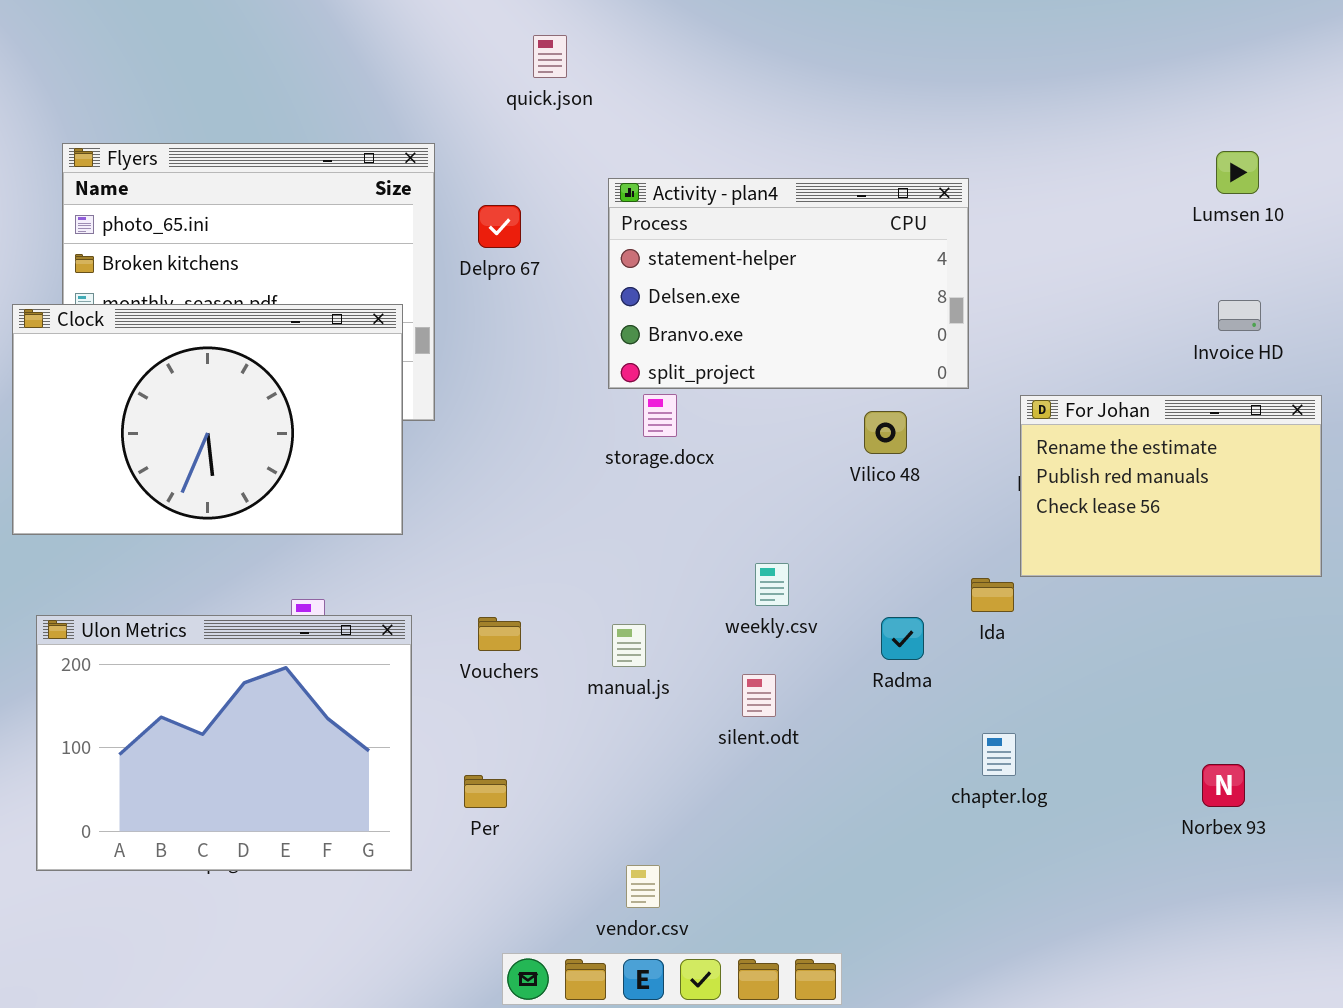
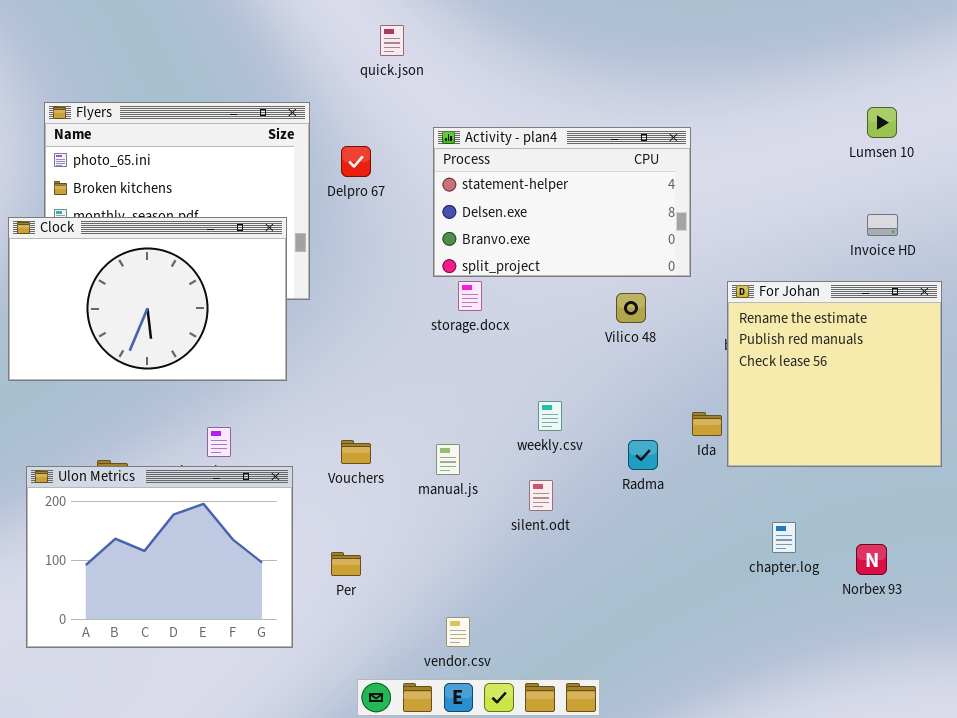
For Johan: [1020,395,1322,577] -> [727,281,942,467], resized
Ulon Metrics: [36,615,412,871] -> [26,466,293,648], moved
chapter.log: [982,733,1016,776] -> [772,522,796,553], moved

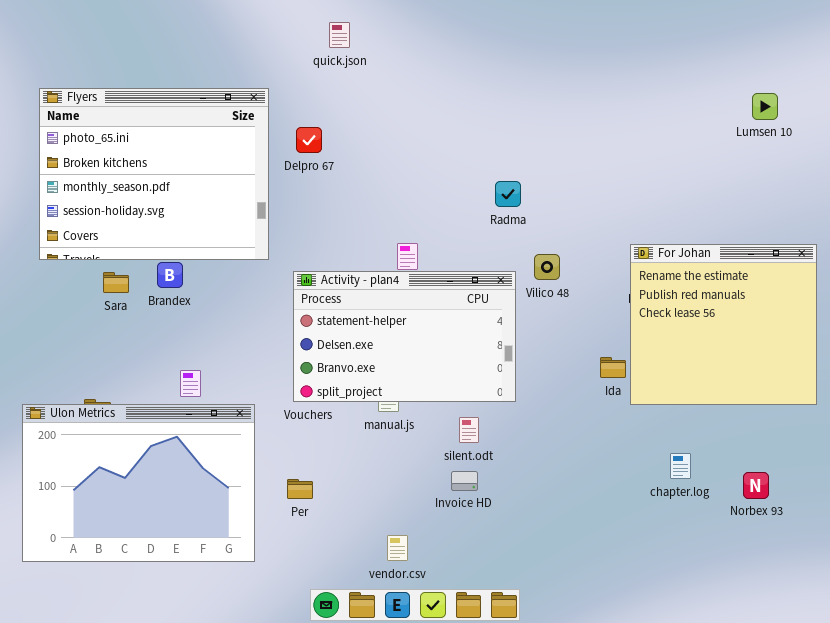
Activity - plan4: [433,127,691,277] -> [293,271,516,402], moved
Invoice HD: [867,214,898,236] -> [451,471,478,491], moved
Clock: [8,217,287,381] -> none, closed
Radma: [628,440,658,470] -> [495,181,521,207], moved

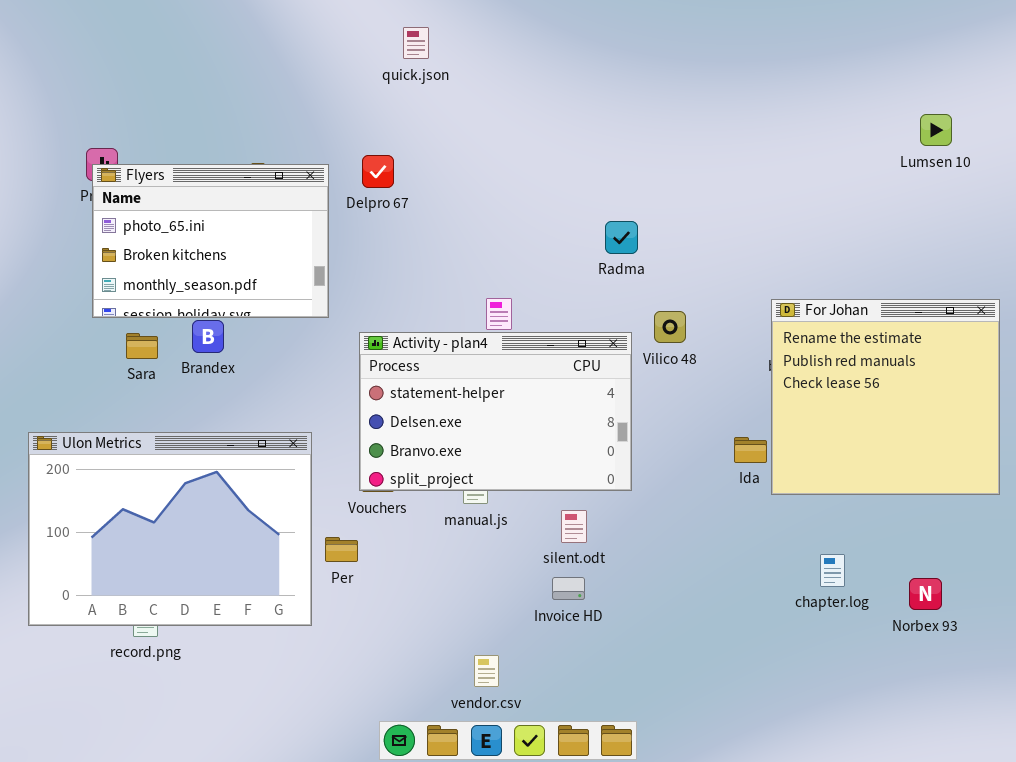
Flyers: [39,88,269,260] -> [92,164,329,318], resized
Ulon Metrics: [22,404,255,562] -> [28,432,312,626], moved
Per: [287,479,313,499] -> [325,537,358,562], moved

